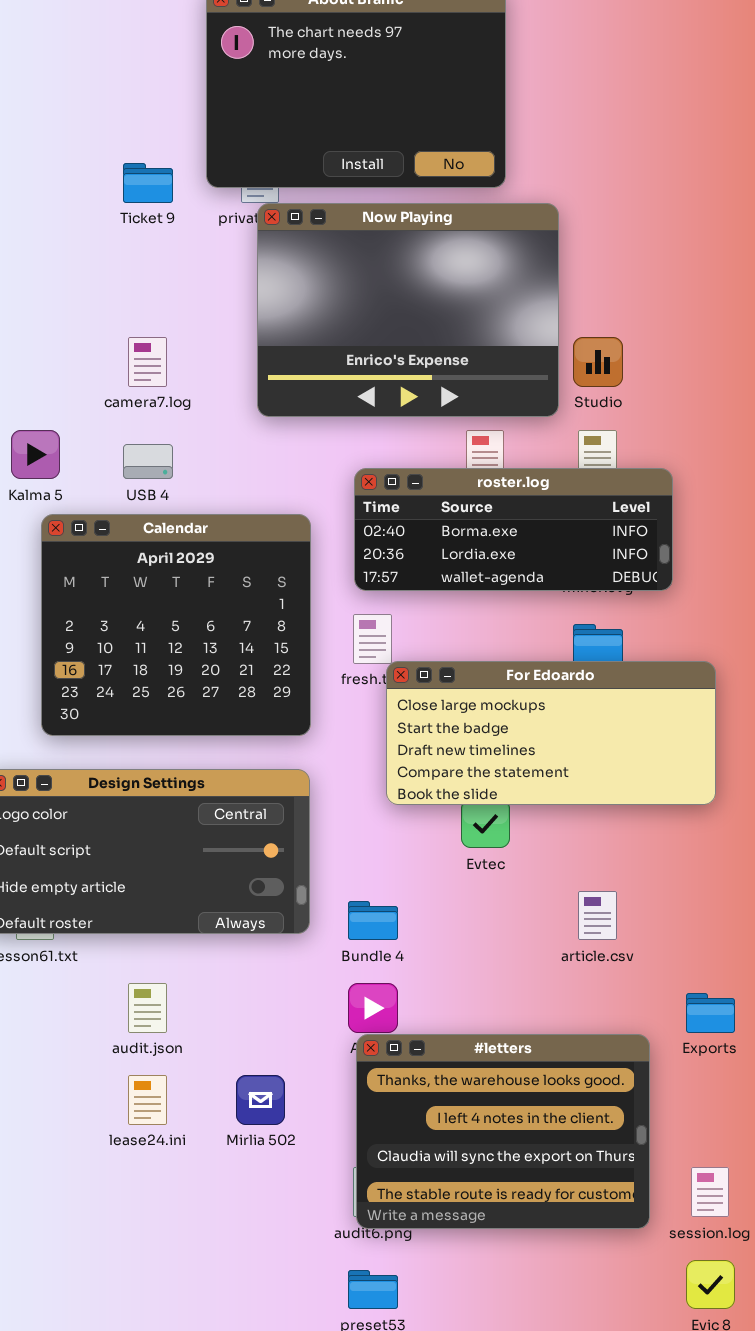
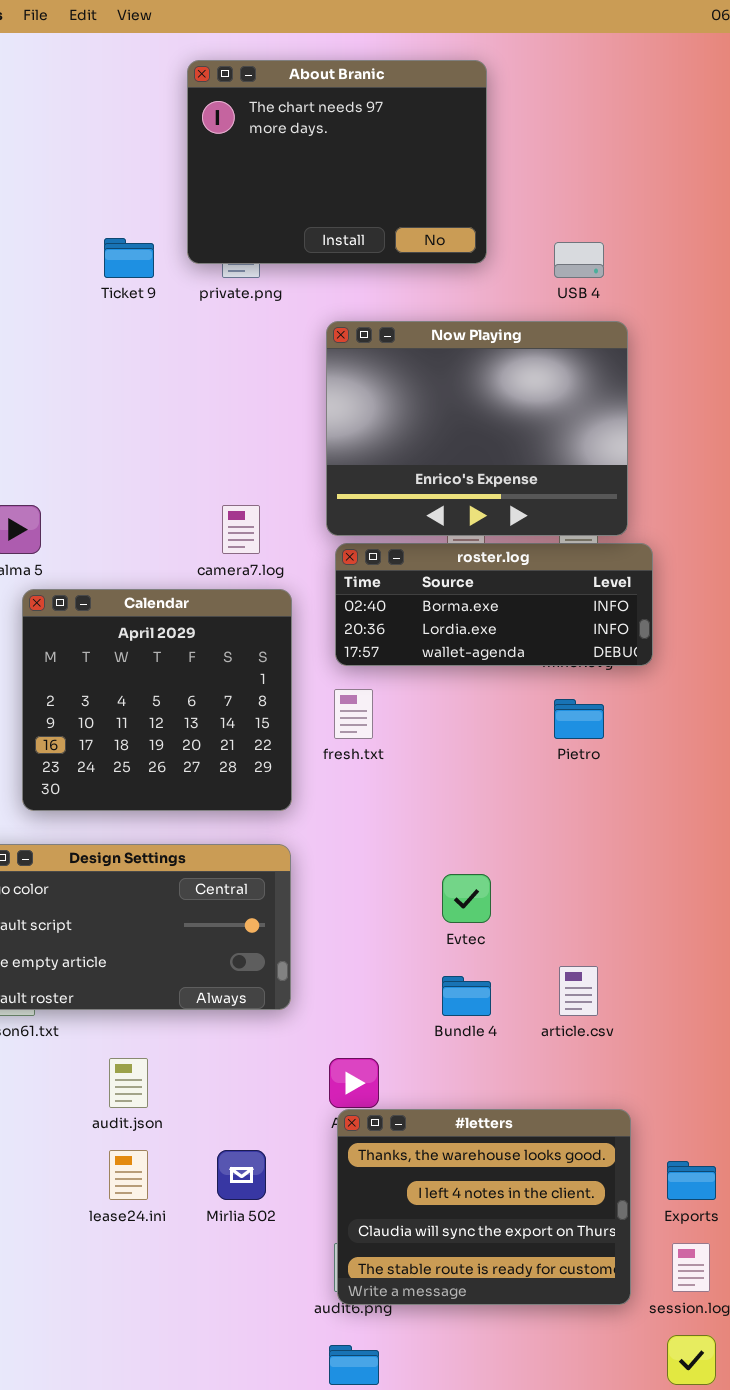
Now Playing: [257,203,559,417] -> [326,321,628,536], moved
camera7.log: [128,337,167,387] -> [222,505,260,554], moved
USB 4: [123,444,173,479] -> [554,242,604,278], moved
For Edoardo: [386,661,716,805] -> none, closed
Bundle 4: [348,901,398,940] -> [442,976,491,1016], moved
Exports: [686,993,735,1033] -> [667,1161,716,1200], moved

